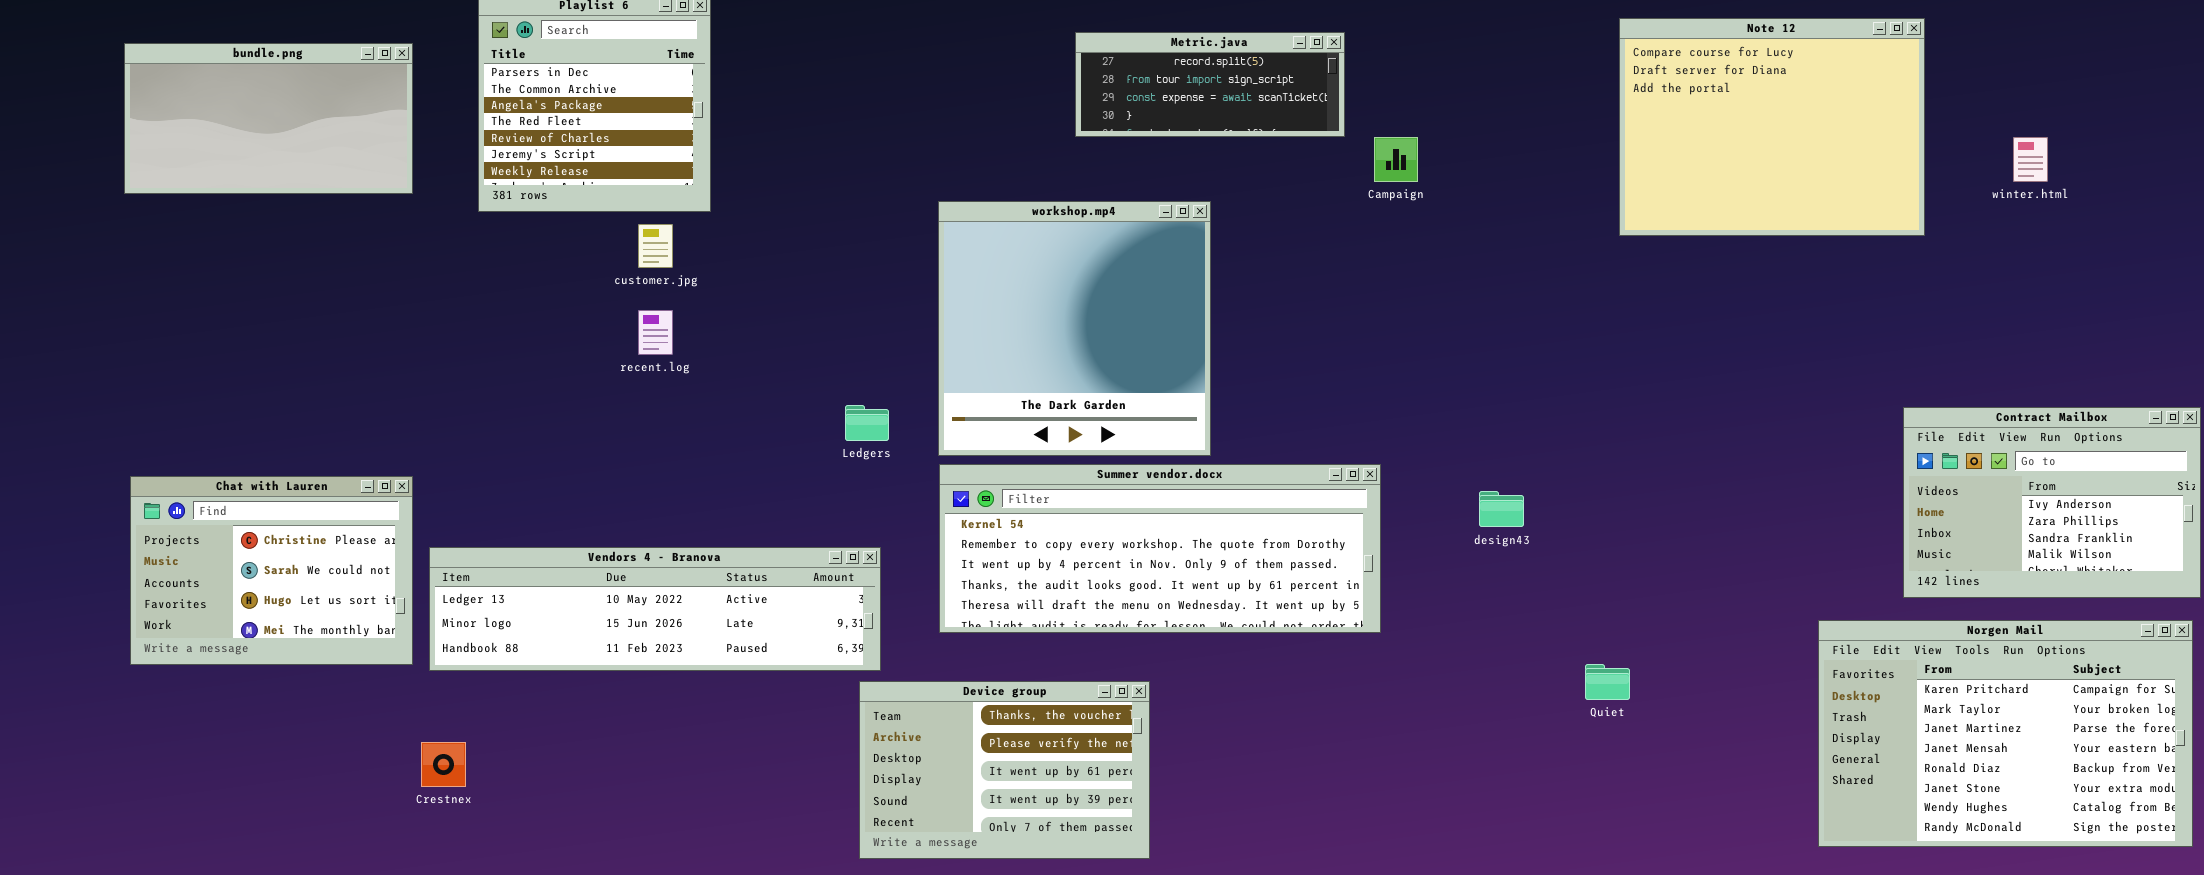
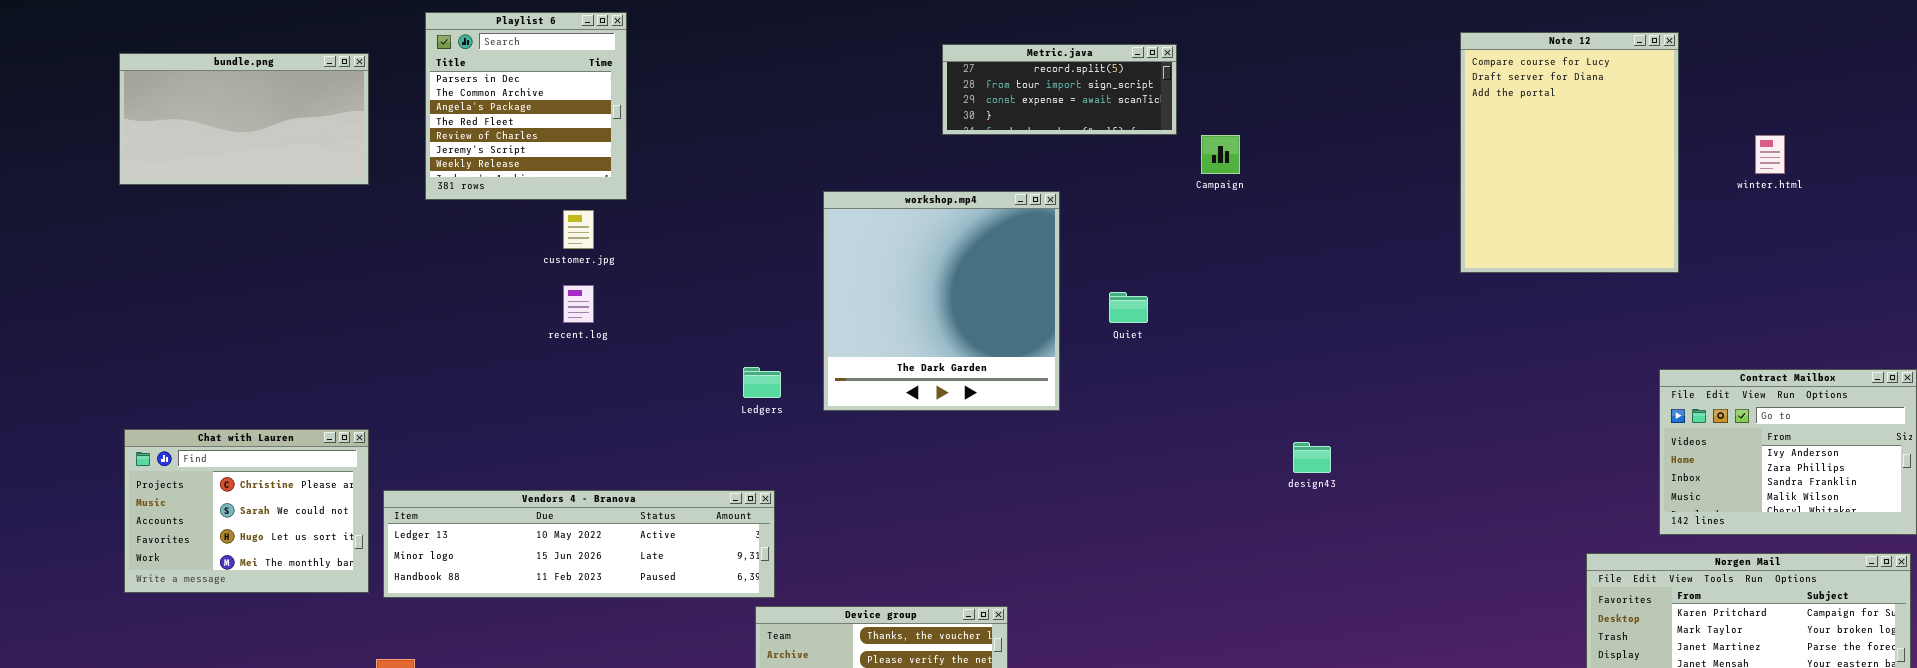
Note 12: [1619,18,1925,236] -> [1460,32,1679,273], resized
Summer vendor.docx: [939,464,1381,633] -> none, closed
Quiet: [1585,664,1630,700] -> [1109,292,1148,323], moved

